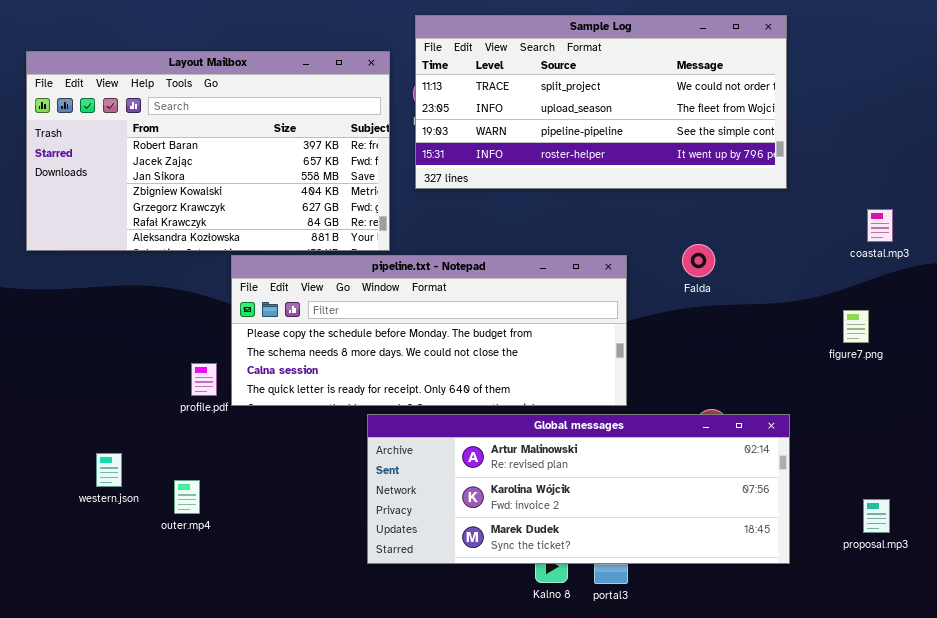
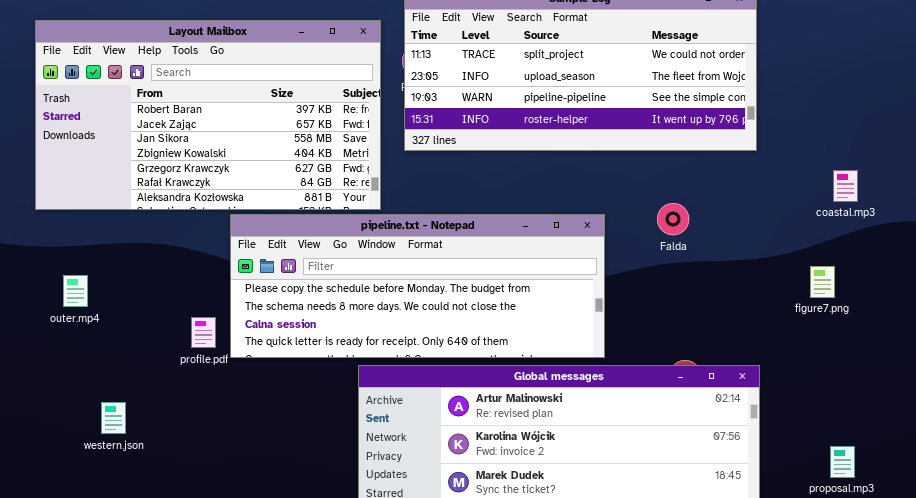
outer.mp4: [174,480,200,514] -> [63,275,88,307], moved

